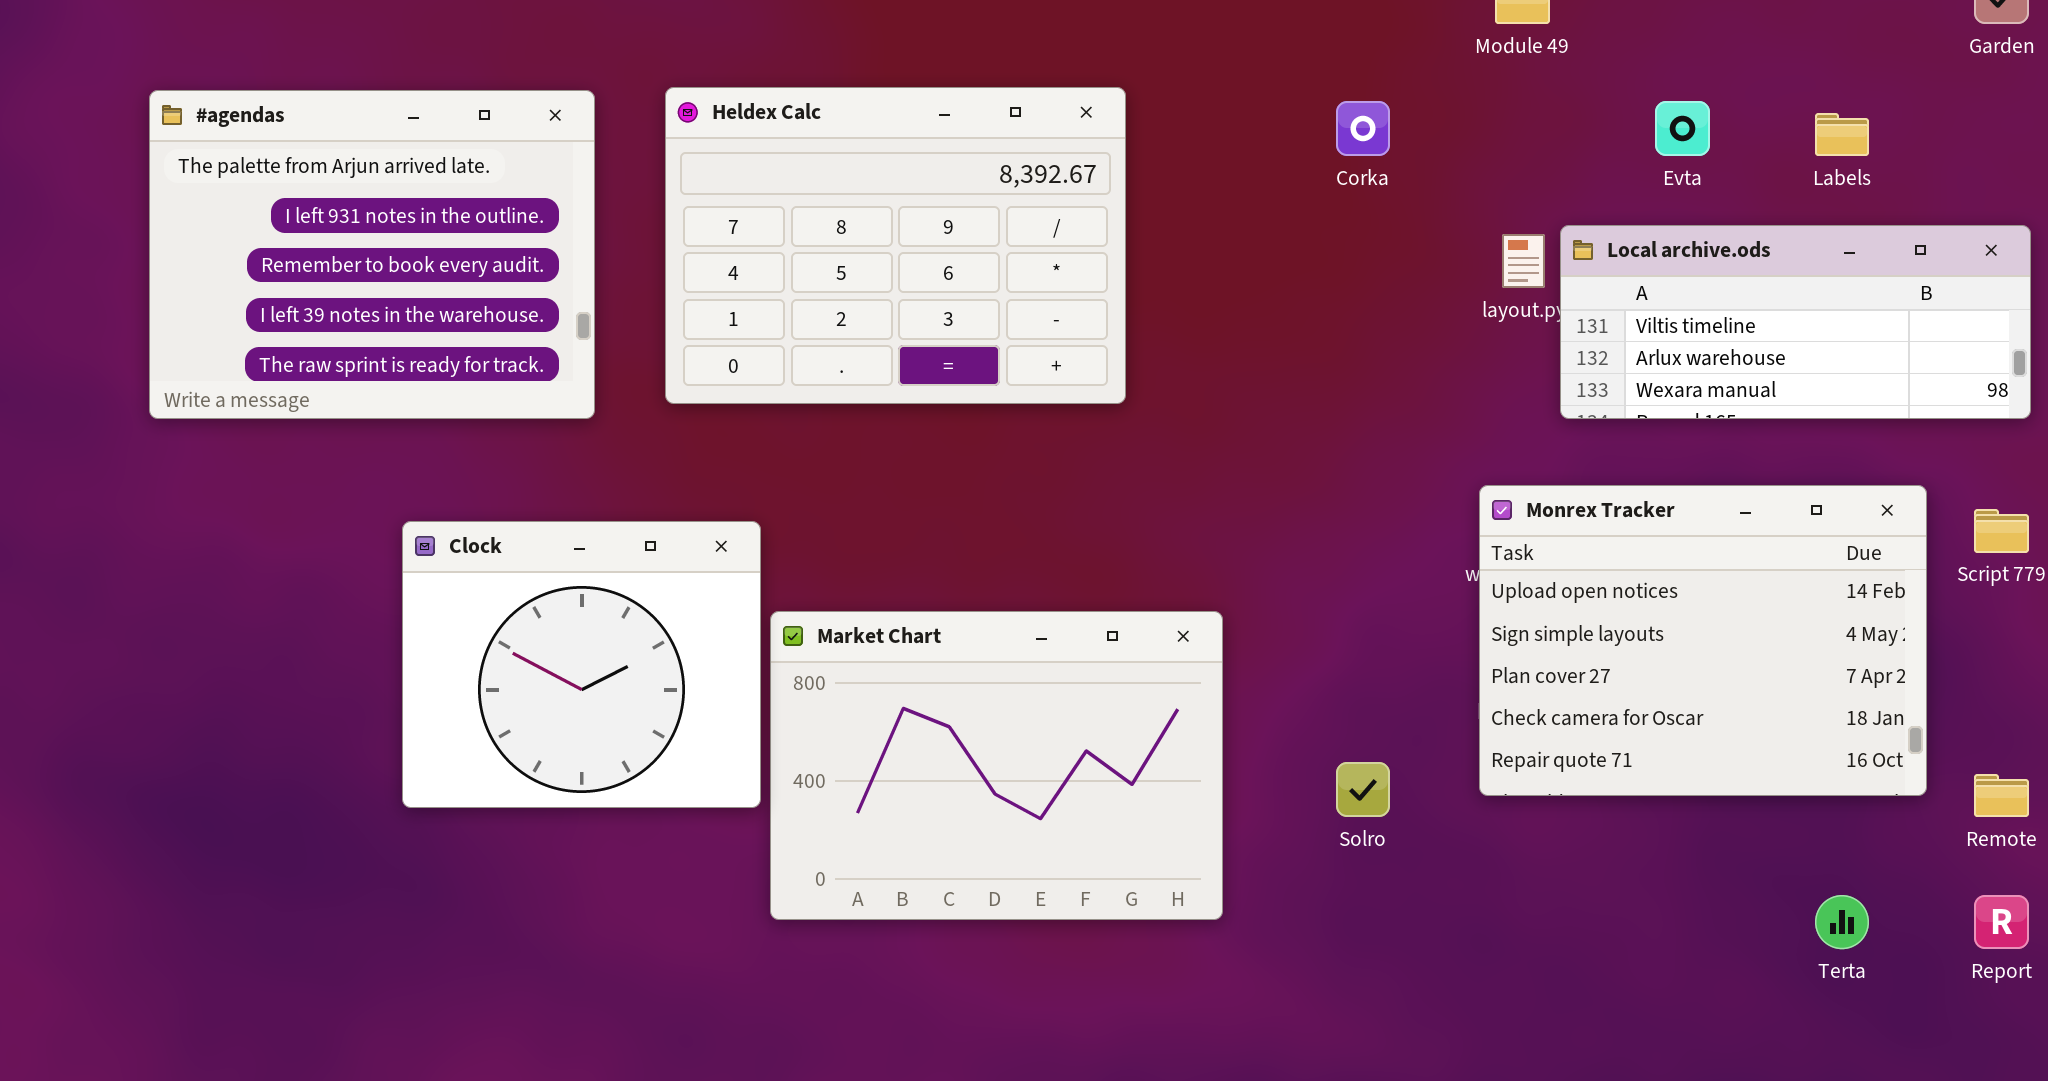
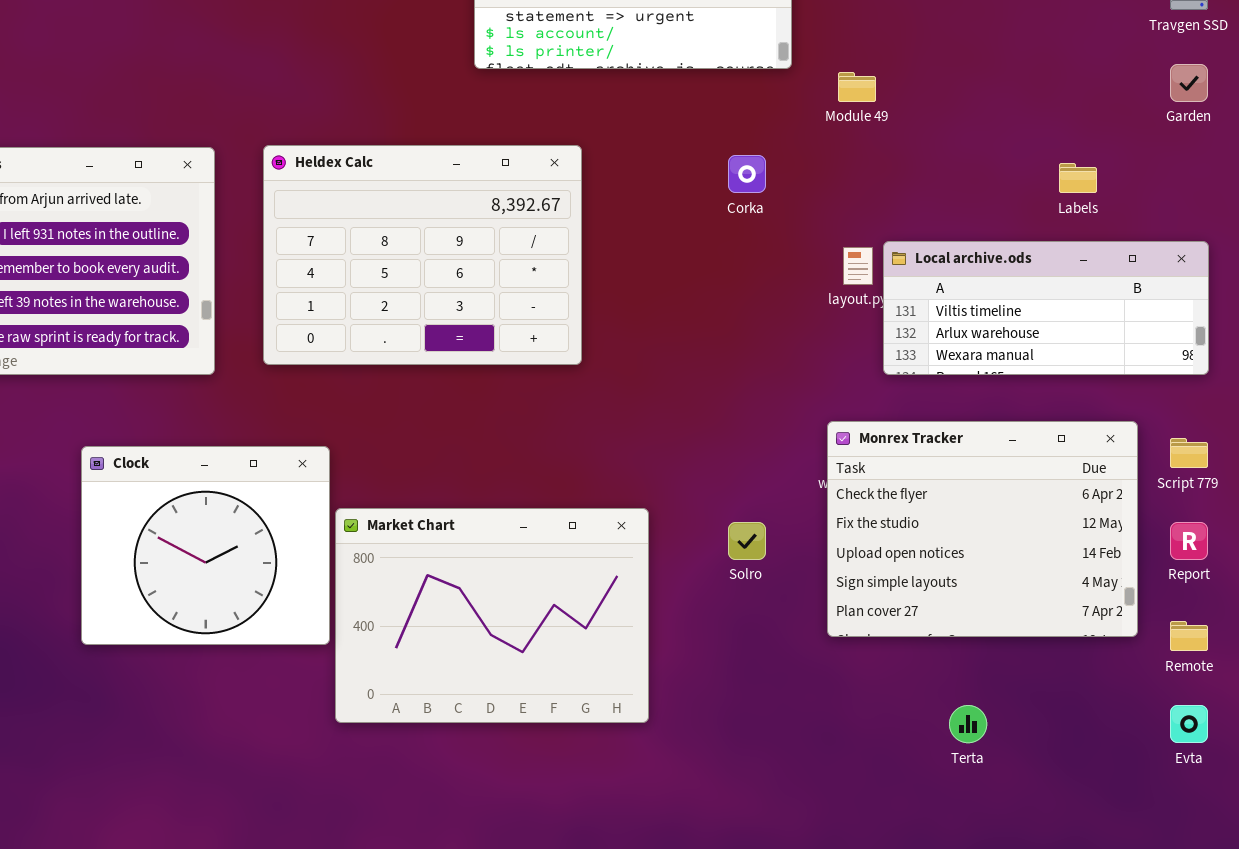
Evta: [1655,101,1710,156] -> [1170,705,1208,743], moved
Monrex Tracker: [1479,485,1927,796] -> [827,421,1138,637], scrolled up 2 rows
Solro: [1336,762,1390,817] -> [728,522,766,560], moved
Terta: [1815,895,1869,949] -> [949,705,987,743], moved
Report: [1974,895,2029,949] -> [1170,522,1208,560], moved

